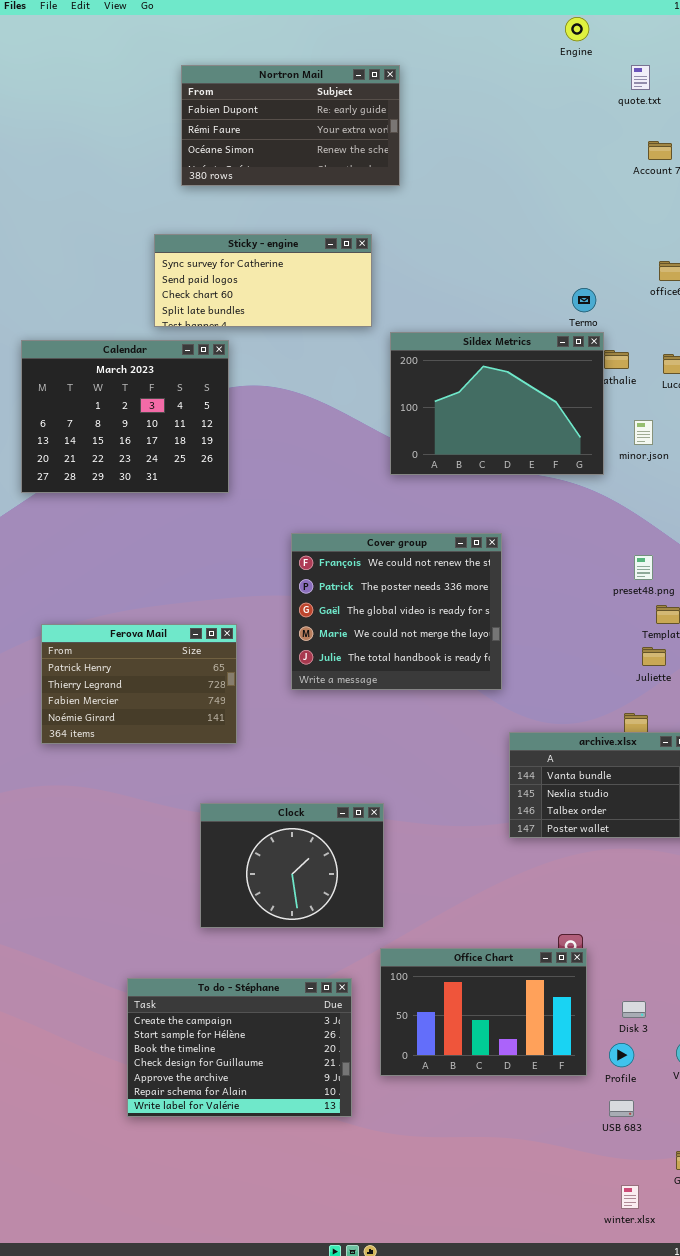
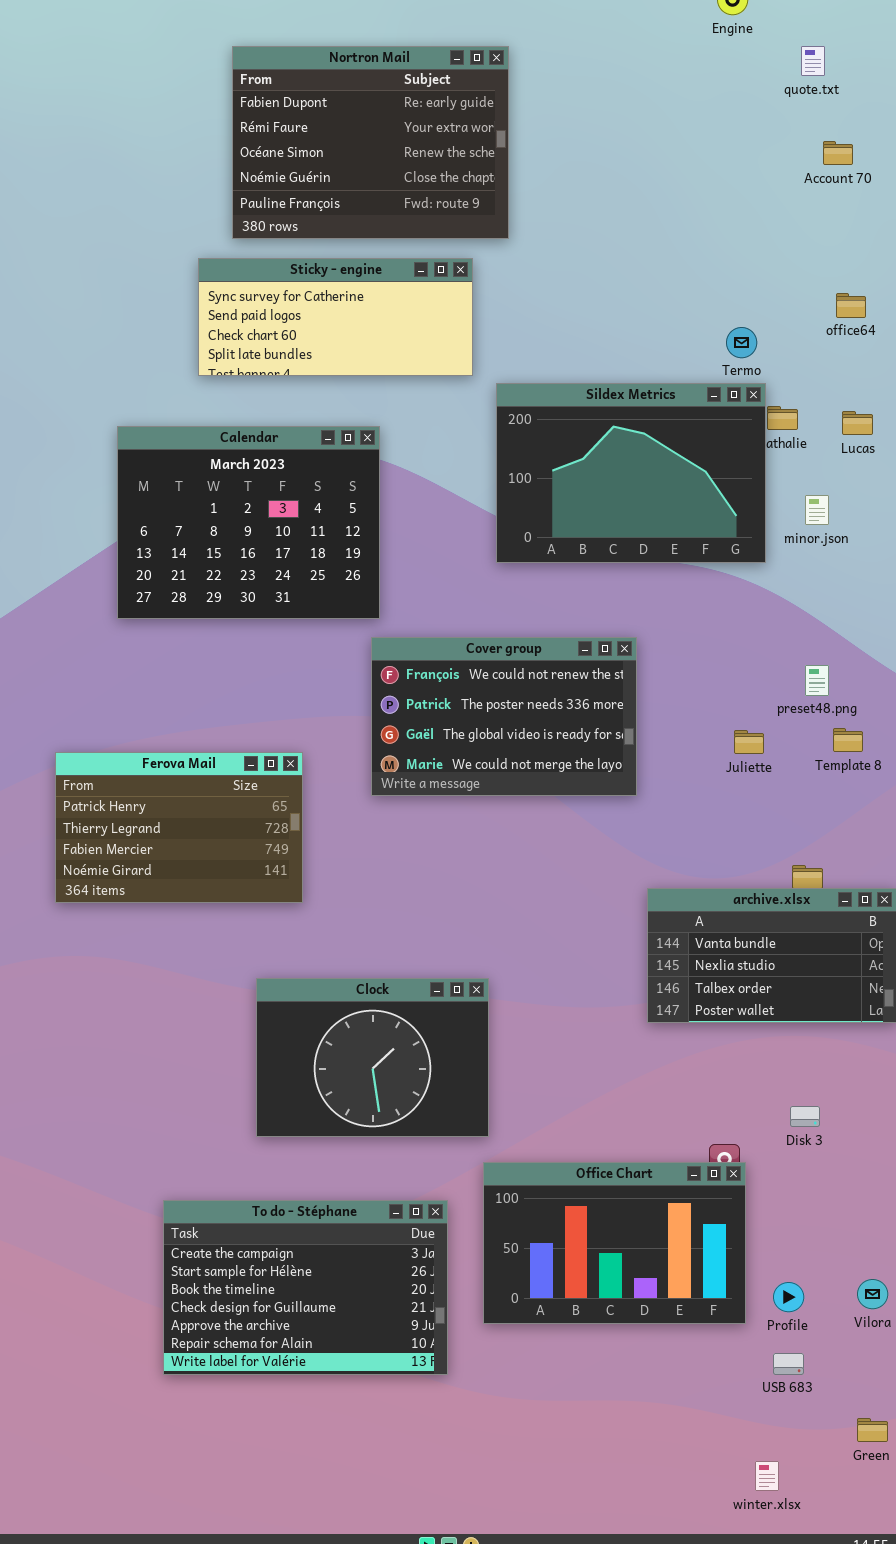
Nortron Mail: [181,65,400,186] -> [232,46,509,239], resized
Calendar: [21,340,229,493] -> [117,426,380,619], moved
Cover group: [291,533,502,690] -> [371,637,637,796], resized
Juliette: [642,647,666,666] -> [734,730,764,754], moved
Disk 3: [622,1001,646,1018] -> [790,1106,820,1127], moved
winter.xlsx: [621,1185,639,1209] -> [755,1461,779,1491], moved

